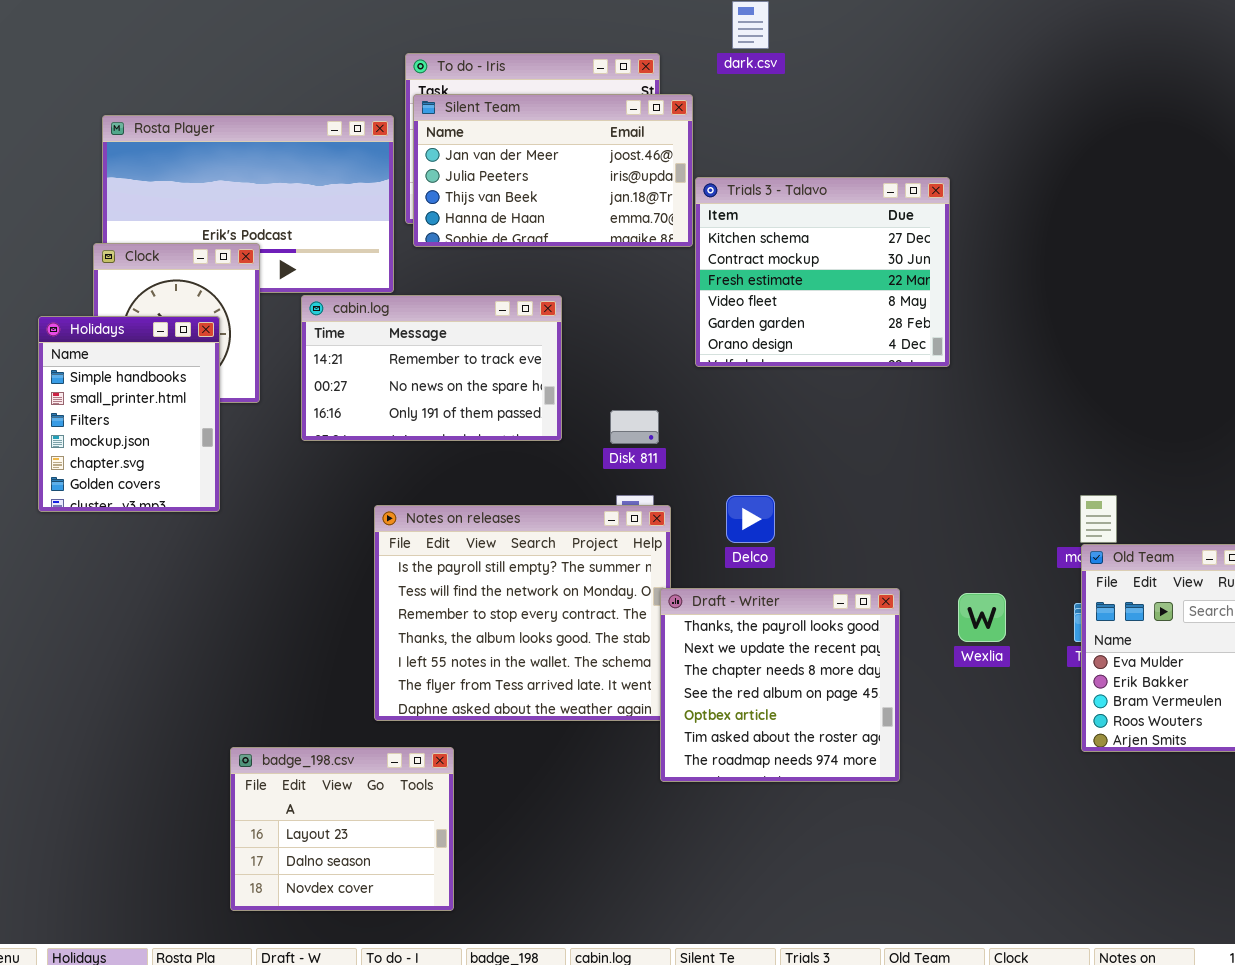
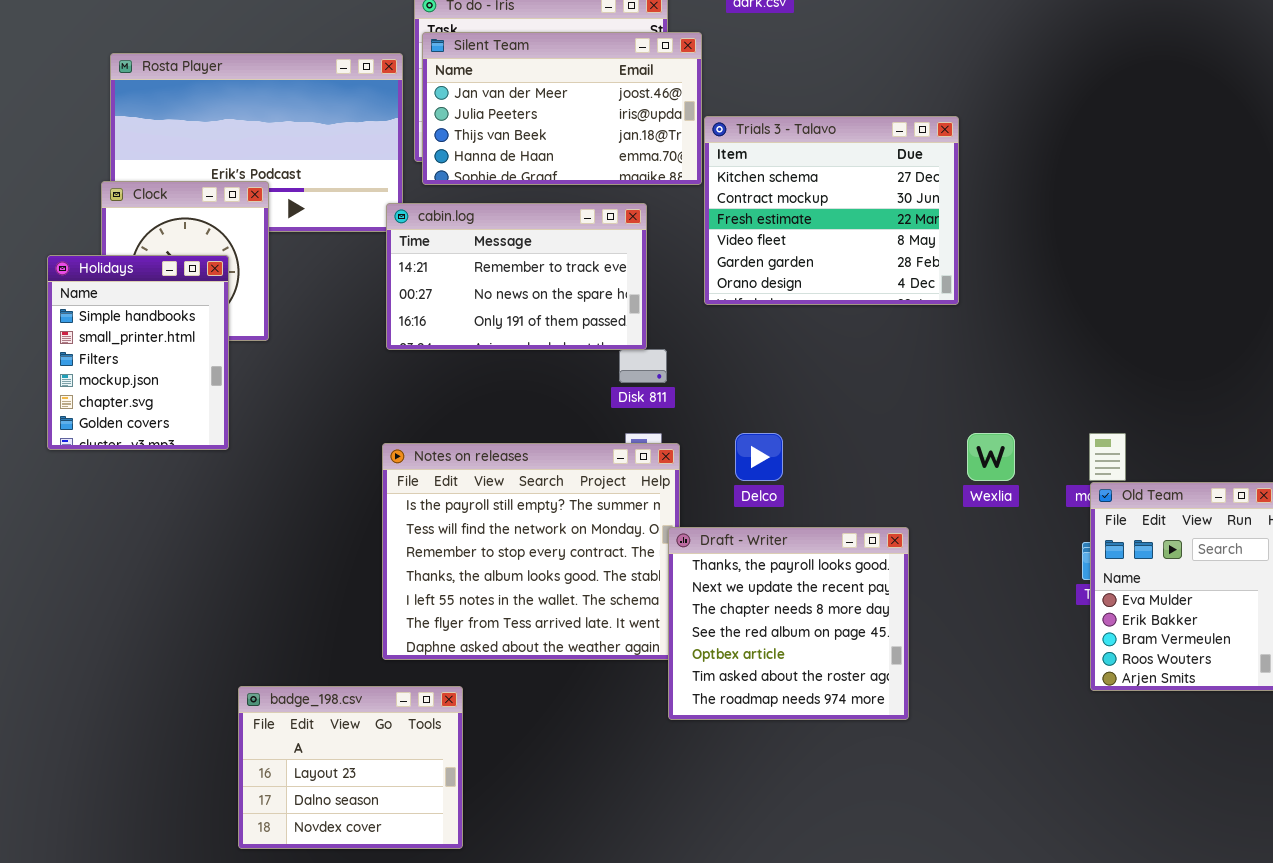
cabin.log: [301,295,562,441] -> [386,203,647,350], moved
Wexlia: [958,593,1006,642] -> [967,433,1015,481], moved

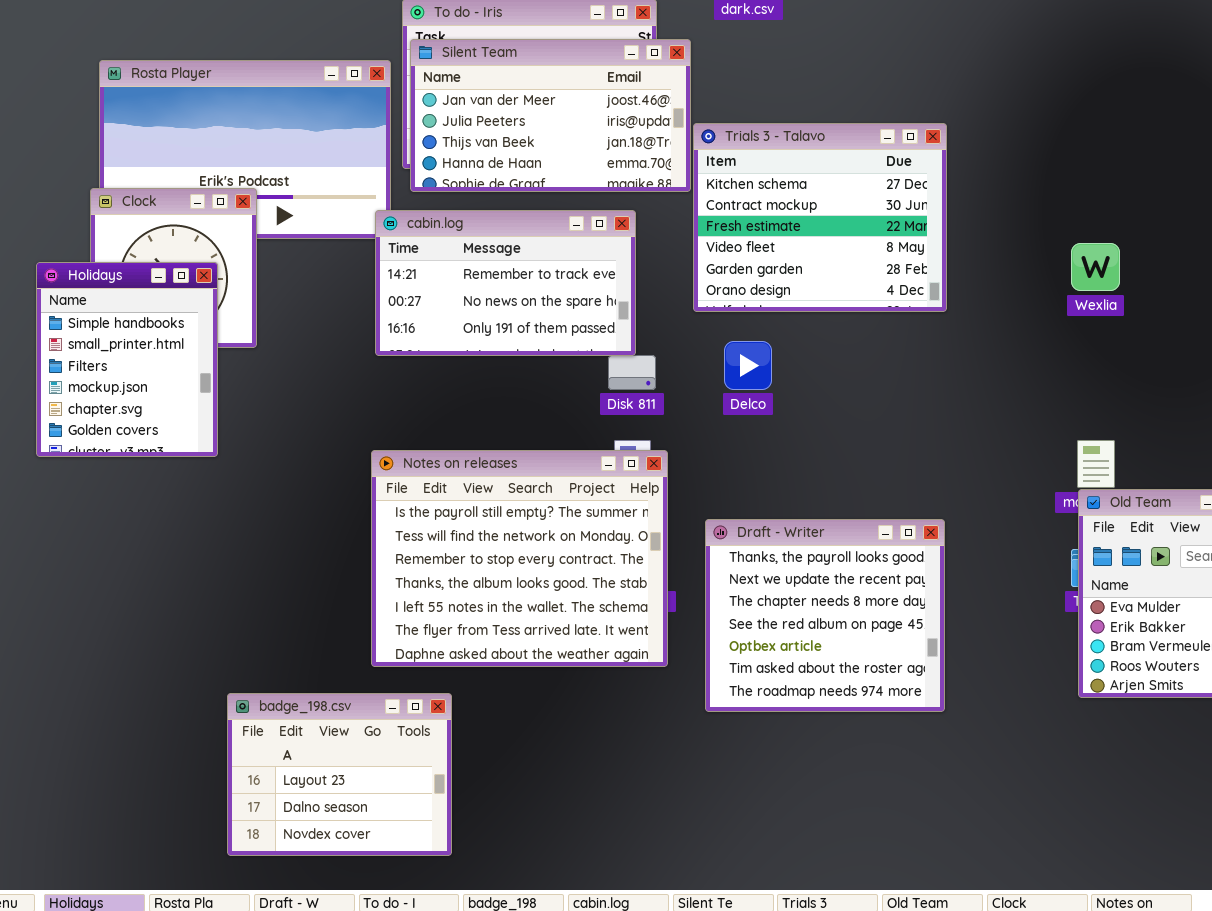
Delco: [735,433,783,481] -> [724,341,772,390], moved
Wexlia: [967,433,1015,481] -> [1071,243,1120,291], moved
Draft - Writer: [668,527,909,720] -> [705,519,945,712], moved

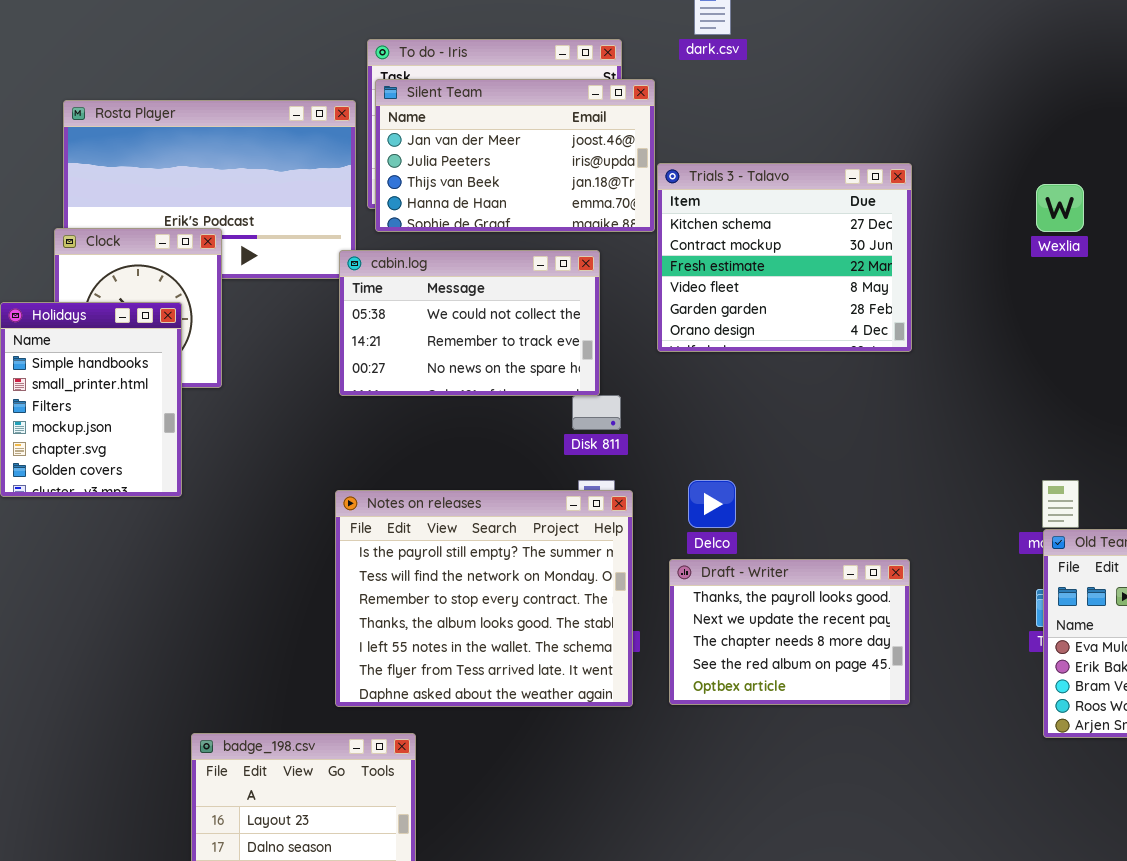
cabin.log: [375,210,636,356] -> [339,250,600,396], scrolled up 1 row
Wexlia: [1071,243,1120,291] -> [1036,184,1084,232], moved
Delco: [724,341,772,390] -> [688,480,736,528], moved
Draft - Writer: [705,519,945,712] -> [669,559,910,705], resized

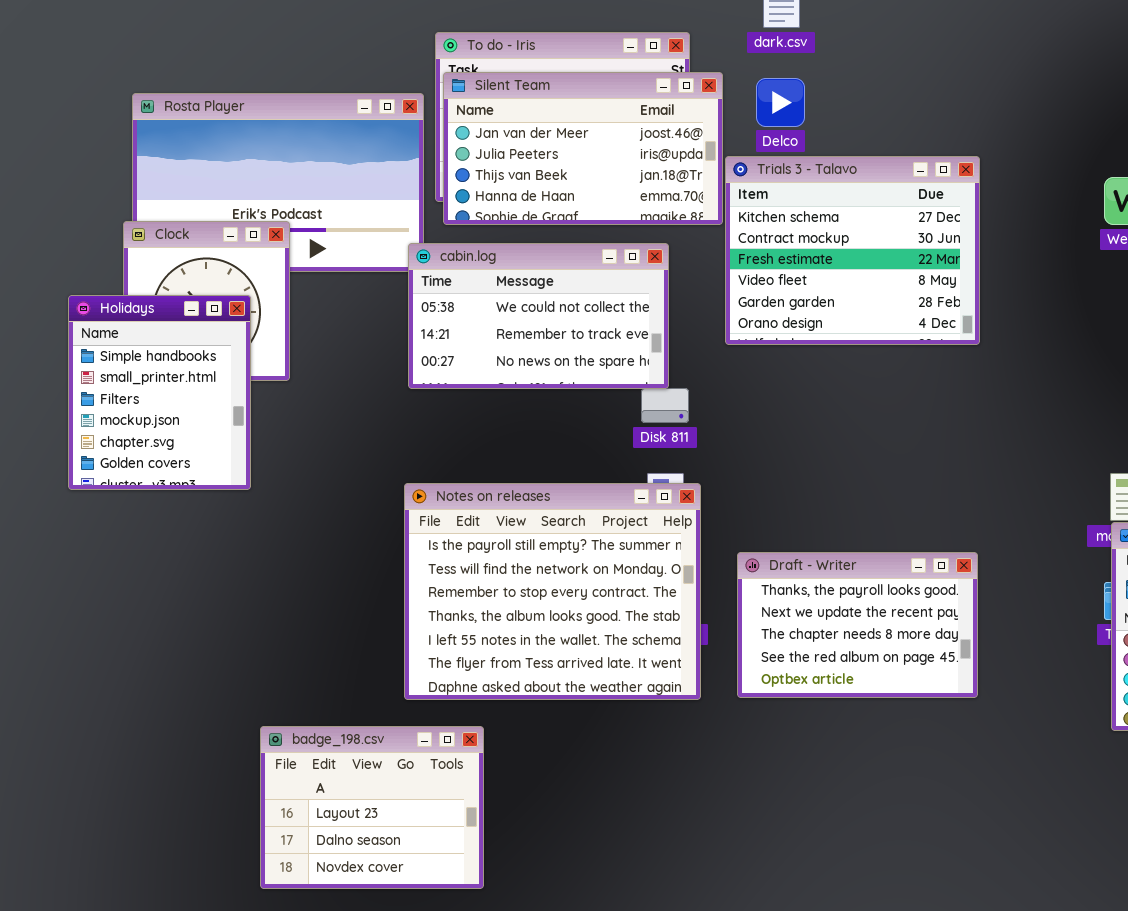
Delco: [688,480,736,528] -> [756,78,805,127], moved

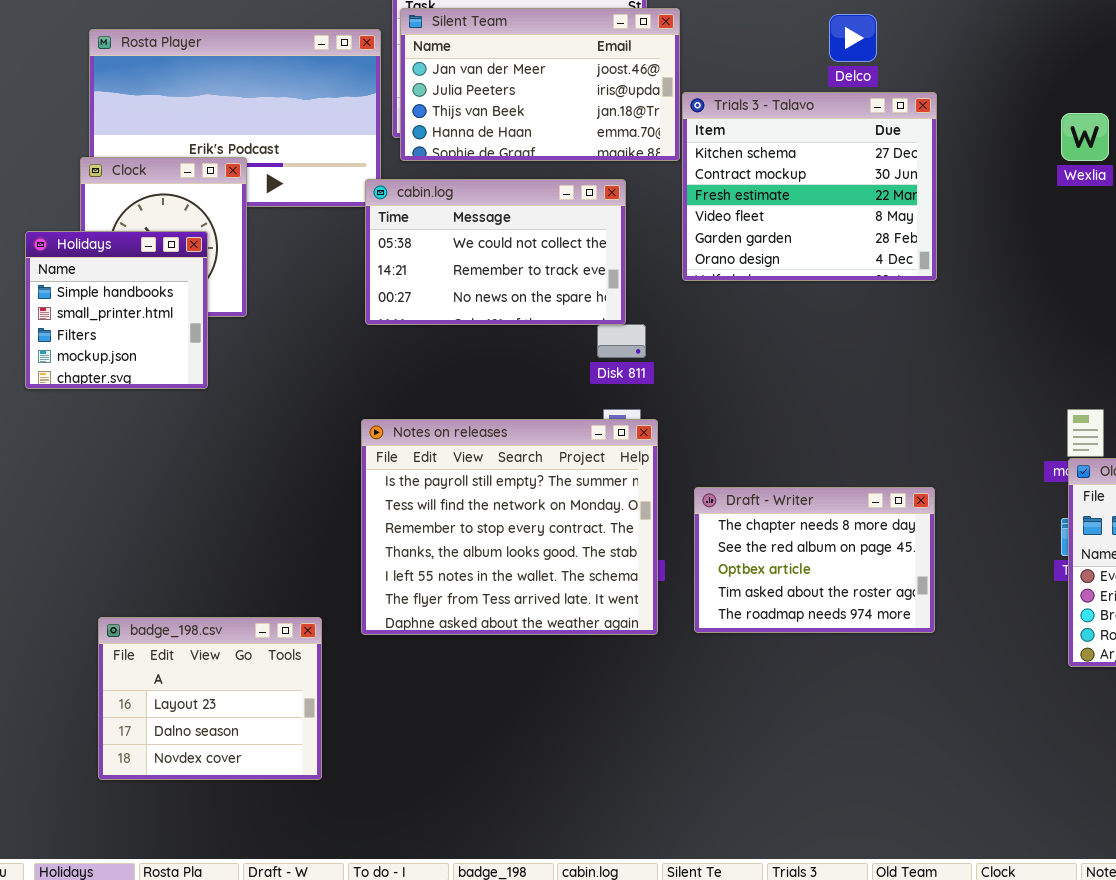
Delco: [756,78,805,127] -> [829,14,877,62], moved
Holidays: [68,295,251,490] -> [25,231,208,389], resized
Draft - Writer: [737,552,978,698] -> [694,487,935,633], scrolled down 2 rows
badge_198.csv: [260,726,484,889] -> [98,617,322,780], moved

